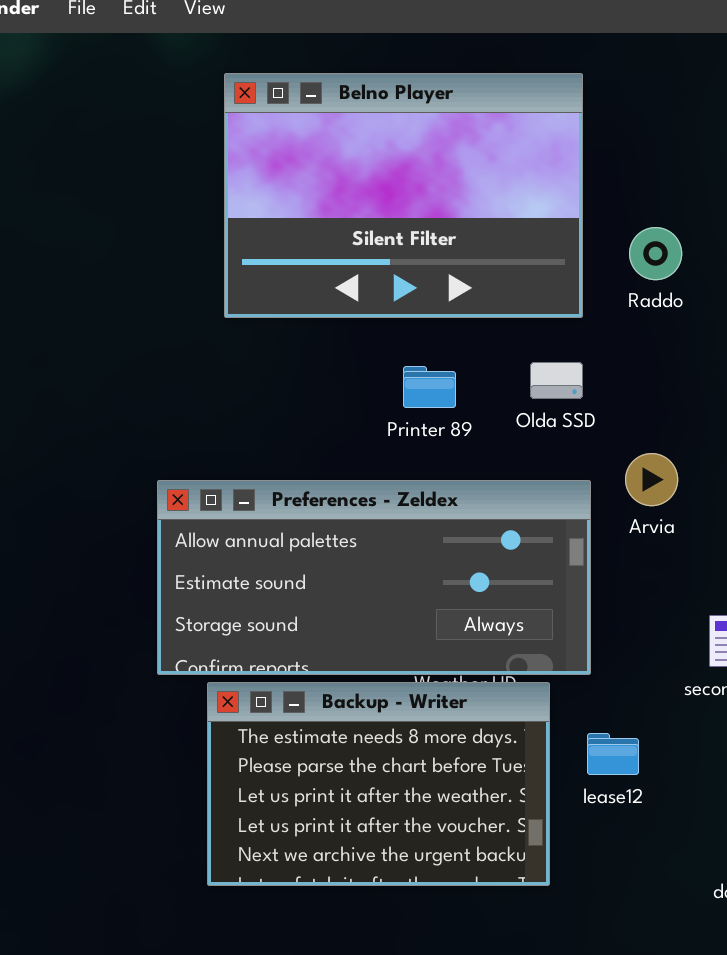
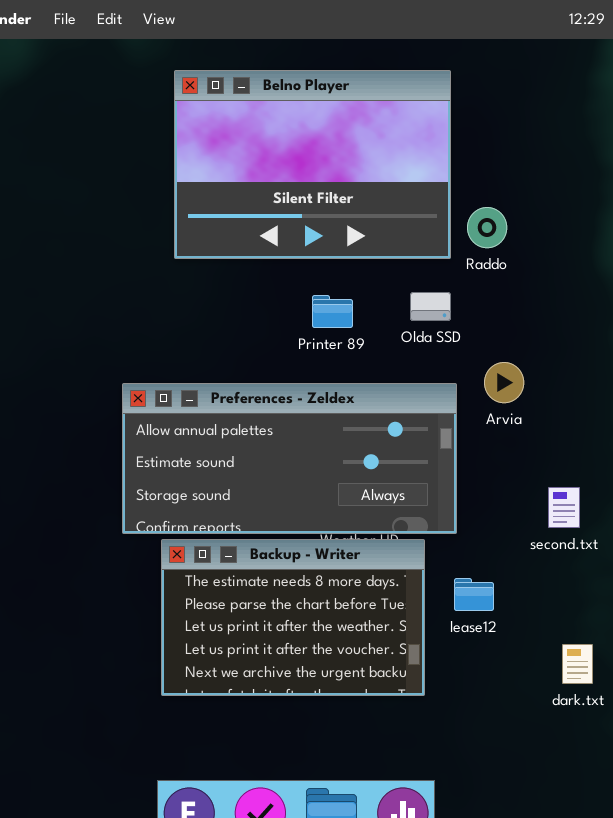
Raddo: [629,227,682,280] -> [467,207,507,248], moved

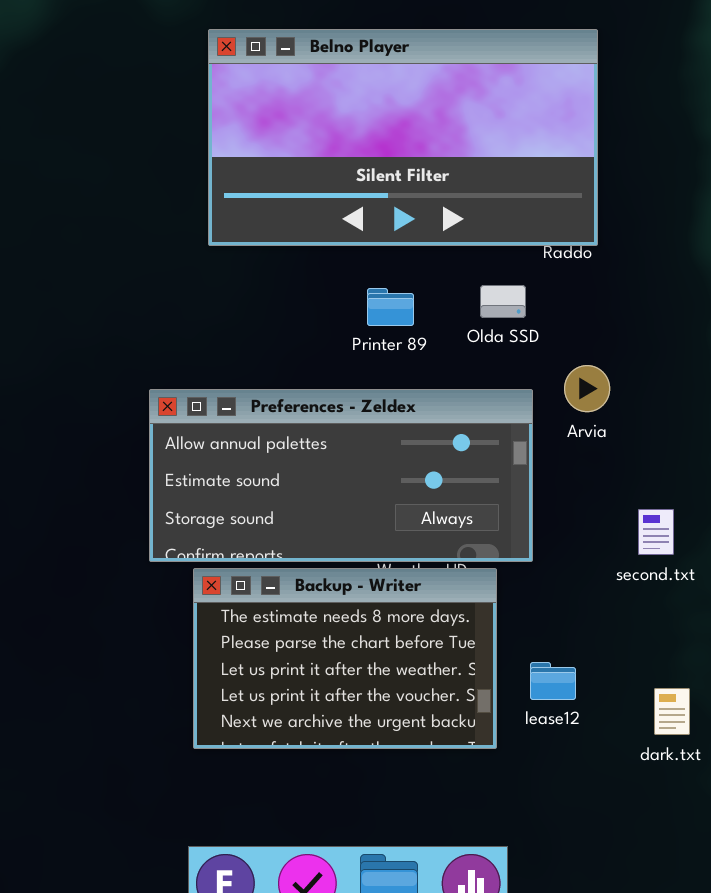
Belno Player: [174,70,451,259] -> [208,29,598,246], resized
lease12: [454,578,494,611] -> [530,662,576,700], moved

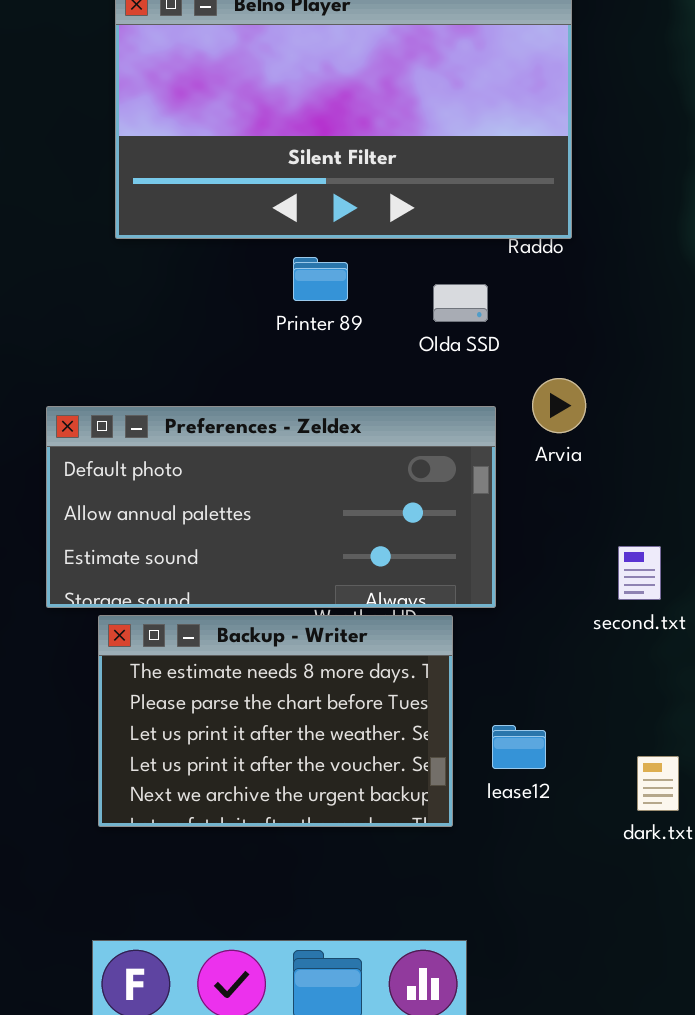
Printer 89: [367,288,414,326] -> [293,257,348,301], moved
Preferences - Zeldex: [149,389,533,562] -> [46,406,496,608], scrolled up 1 row

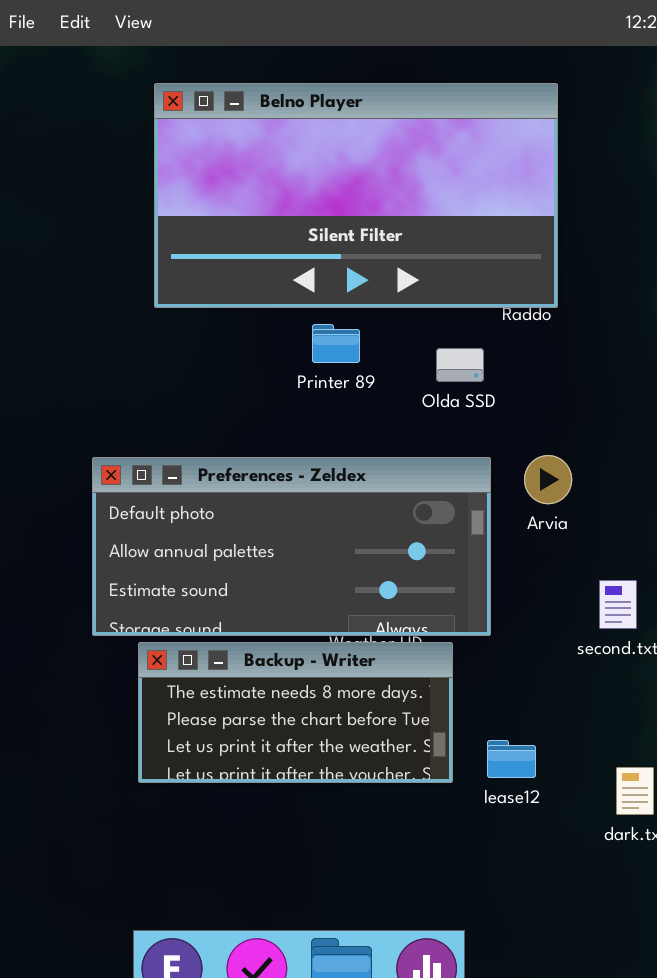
Arvia: [532,378,586,433] -> [524,455,572,504], moved
Backup - Writer: [98,615,453,827] -> [138,642,453,783], resized

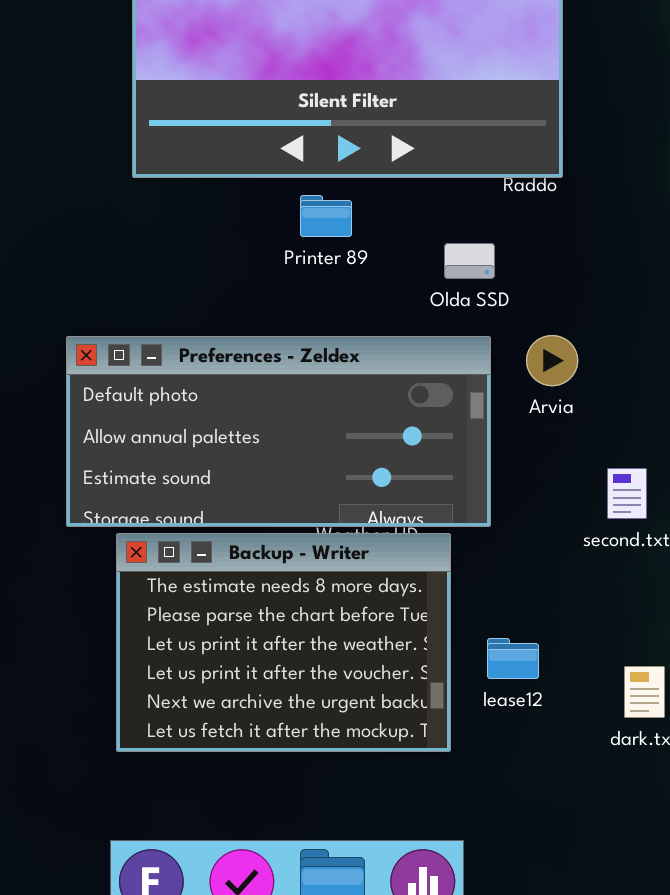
Olda SSD: [436,348,484,382] -> [444,243,495,279], moved
Backup - Writer: [138,642,453,783] -> [116,533,451,752], resized

